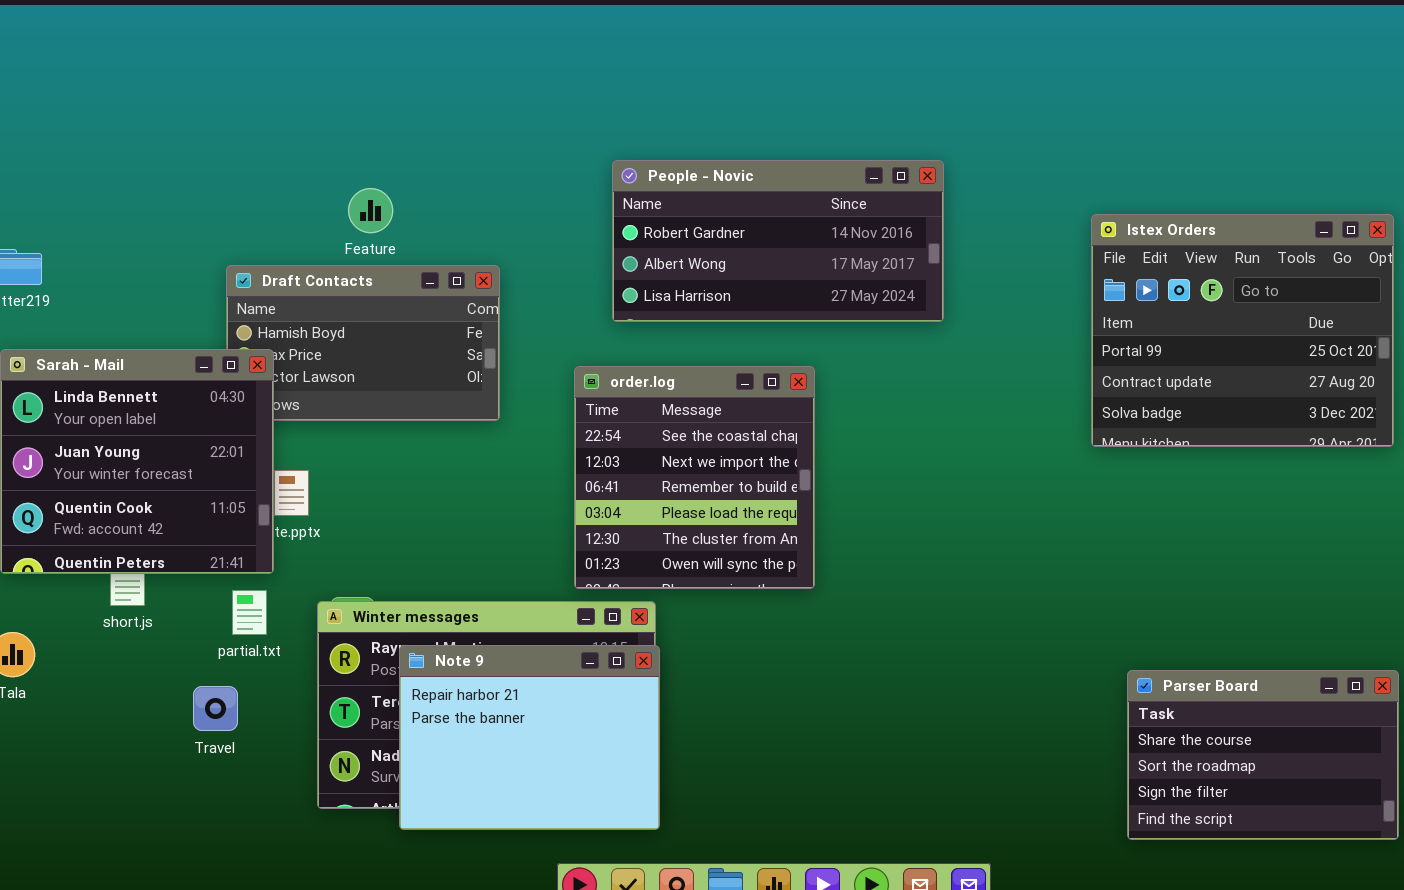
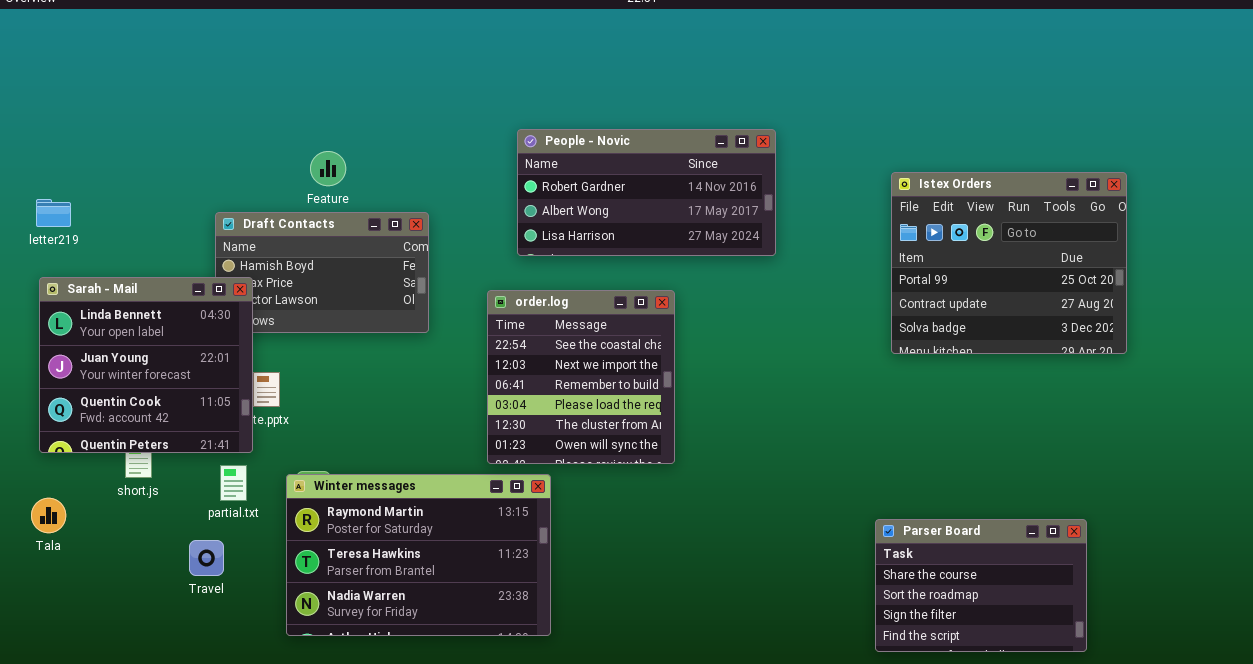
Note 9: [399,645,660,830] -> none, closed
Parser Board: [1127,670,1399,840] -> [875,519,1087,652], moved

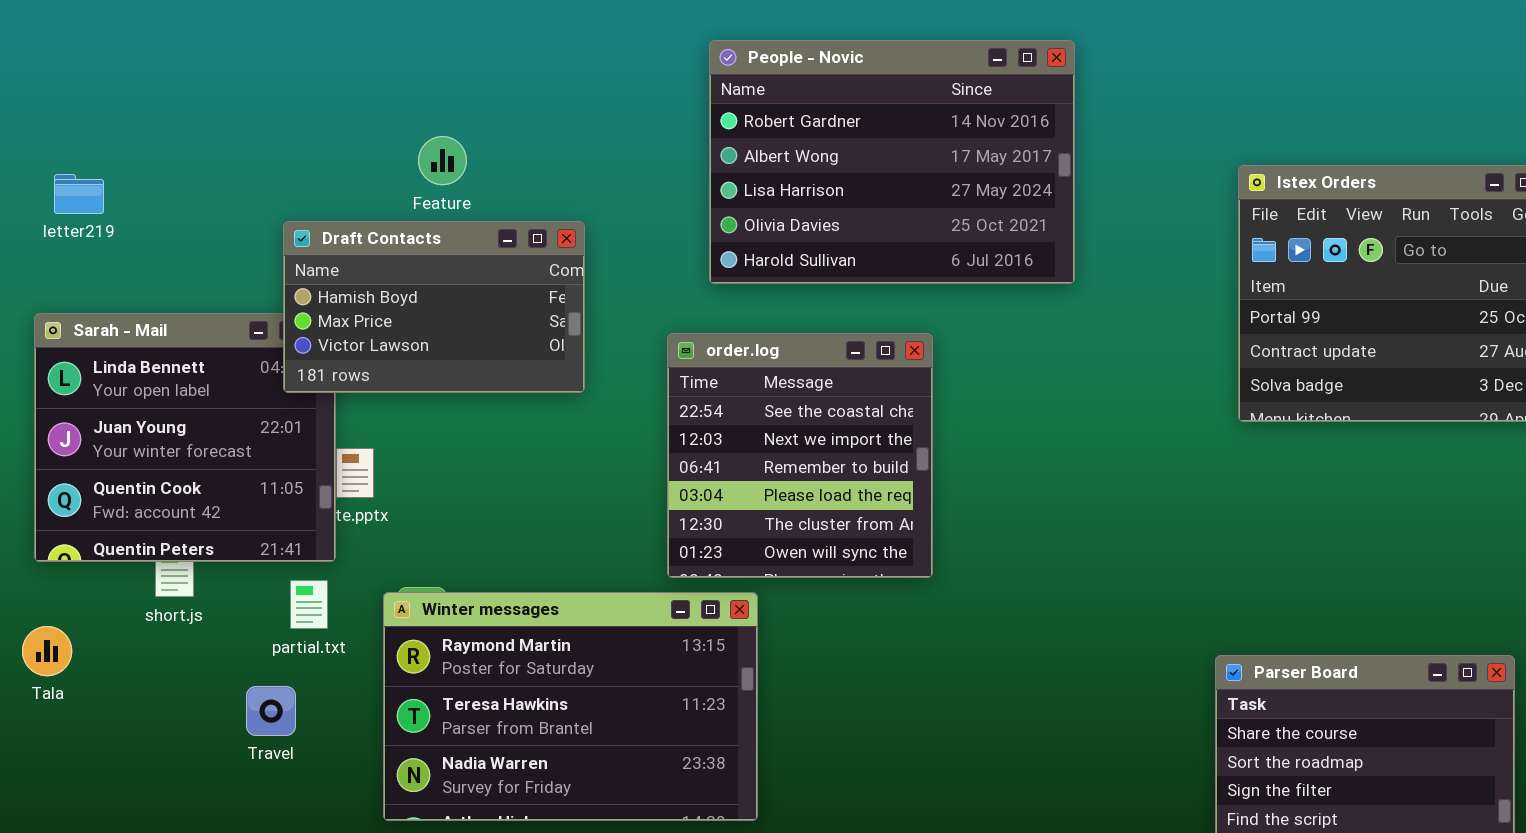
People - Novic: [517,129,776,256] -> [709,40,1075,284], resized
letter219: [36,199,71,227] -> [54,174,104,214], moved
Draft Contacts: [215,212,429,333] -> [283,221,585,393], raised

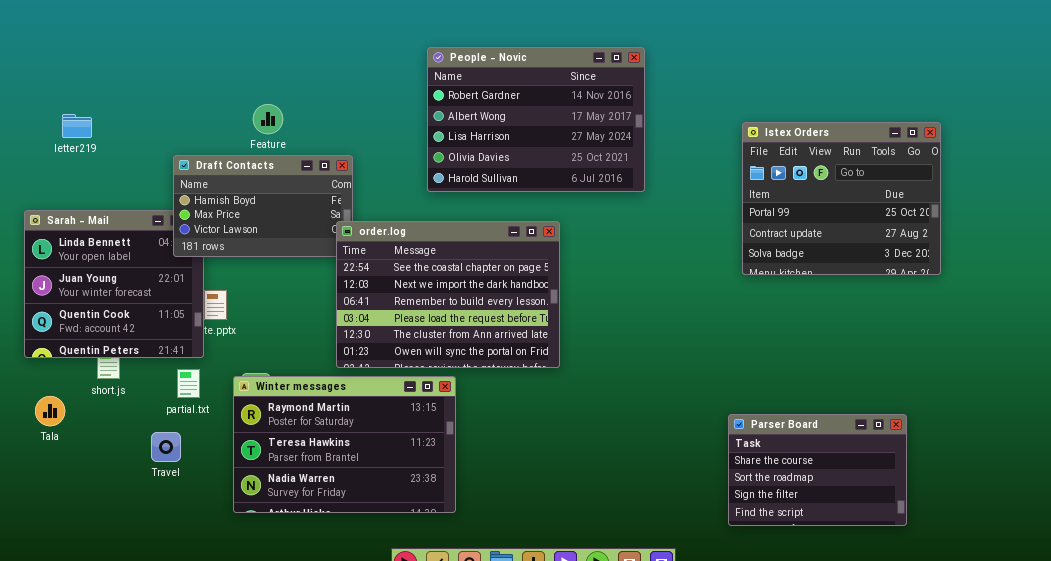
letter219: [54,174,104,214] -> [62,114,92,138], moved
order.log: [667,333,933,578] -> [336,221,560,368], resized
Tala: [22,626,72,676] -> [35,396,65,426], moved

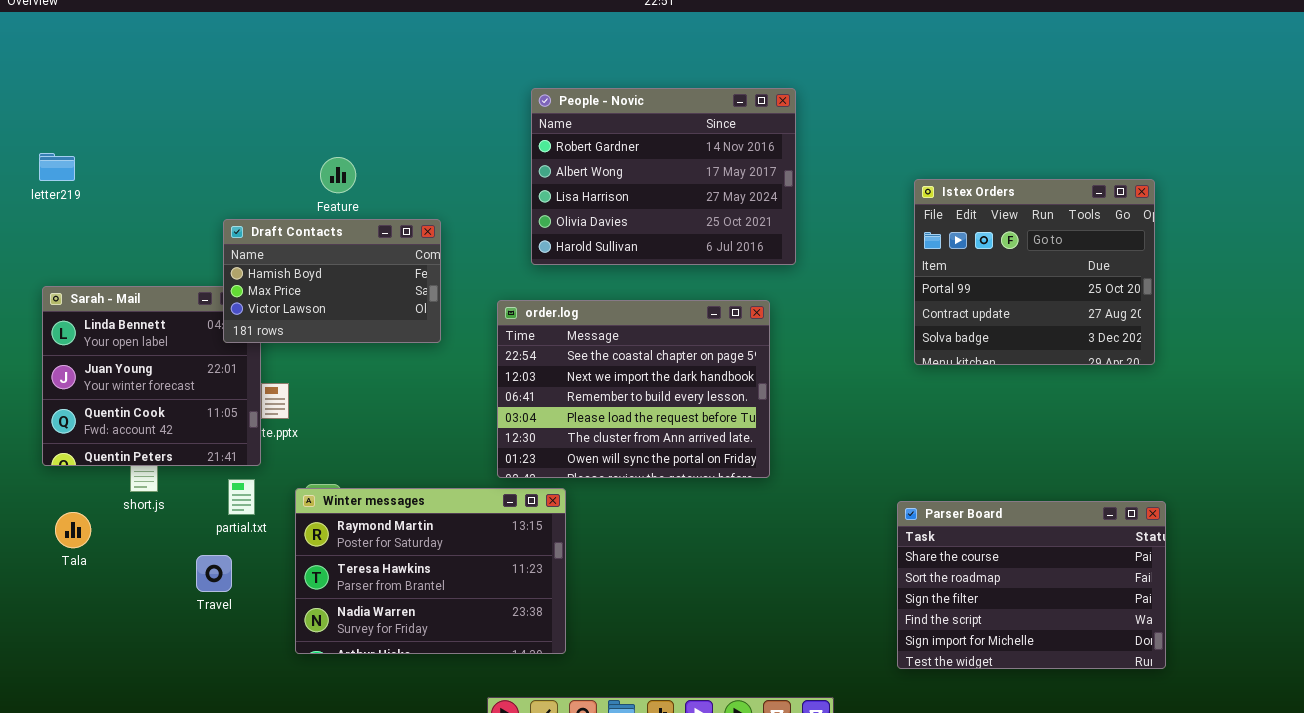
letter219: [62,114,92,138] -> [39,153,75,181], moved
order.log: [336,221,560,368] -> [497,300,770,478], moved
Parser Board: [728,414,907,526] -> [897,501,1166,669], resized

